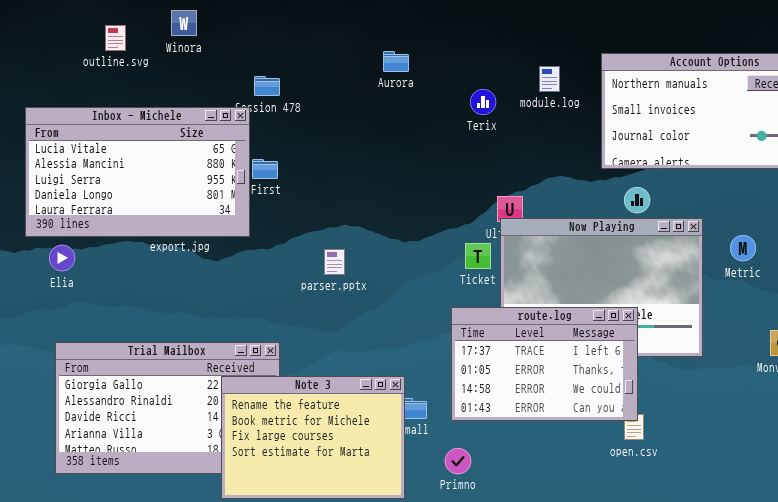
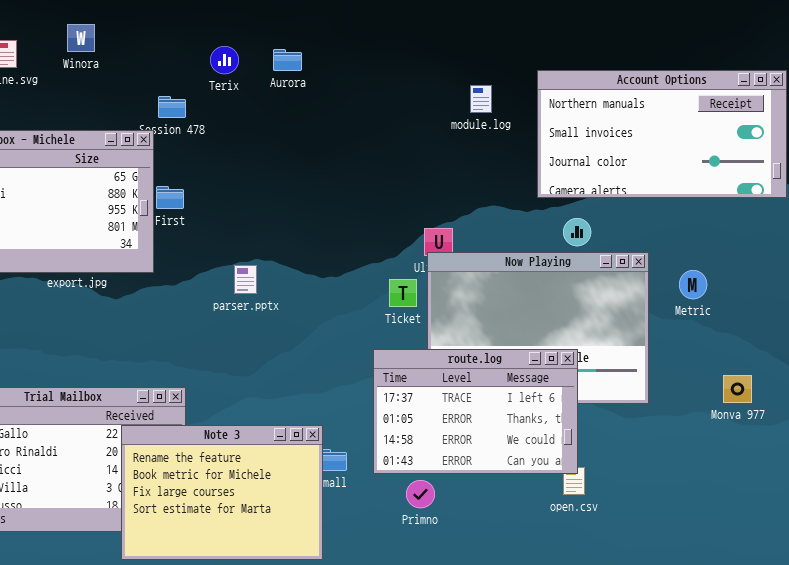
Aurora: [383,51,409,72] -> [273,49,302,71], moved
Terix: [470,89,496,115] -> [210,46,239,74], moved
parser.pptx: [324,249,345,275] -> [234,265,257,294], moved
Primno: [445,448,471,474] -> [406,480,435,508], moved

